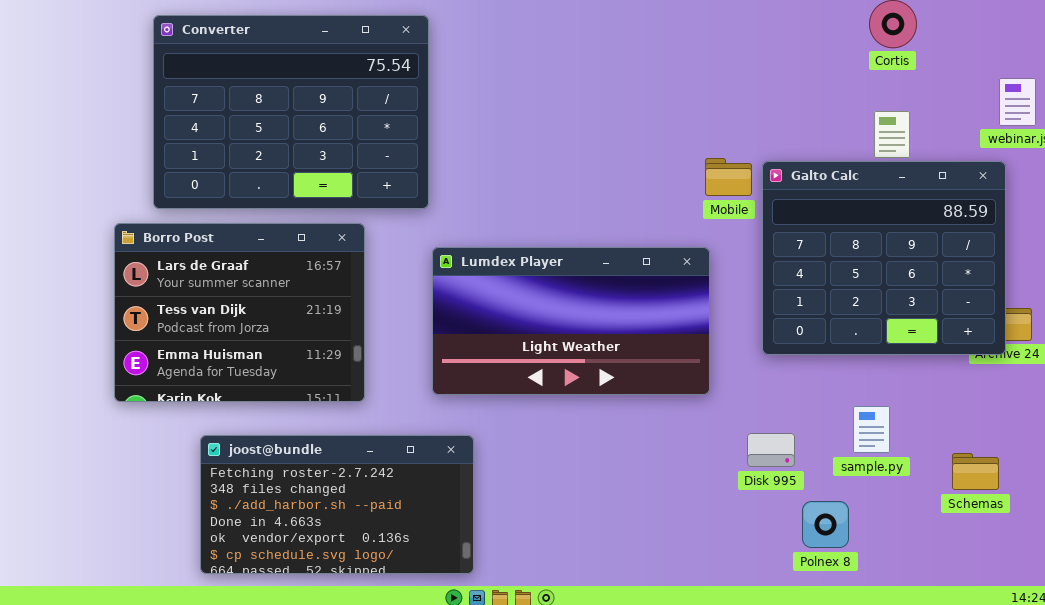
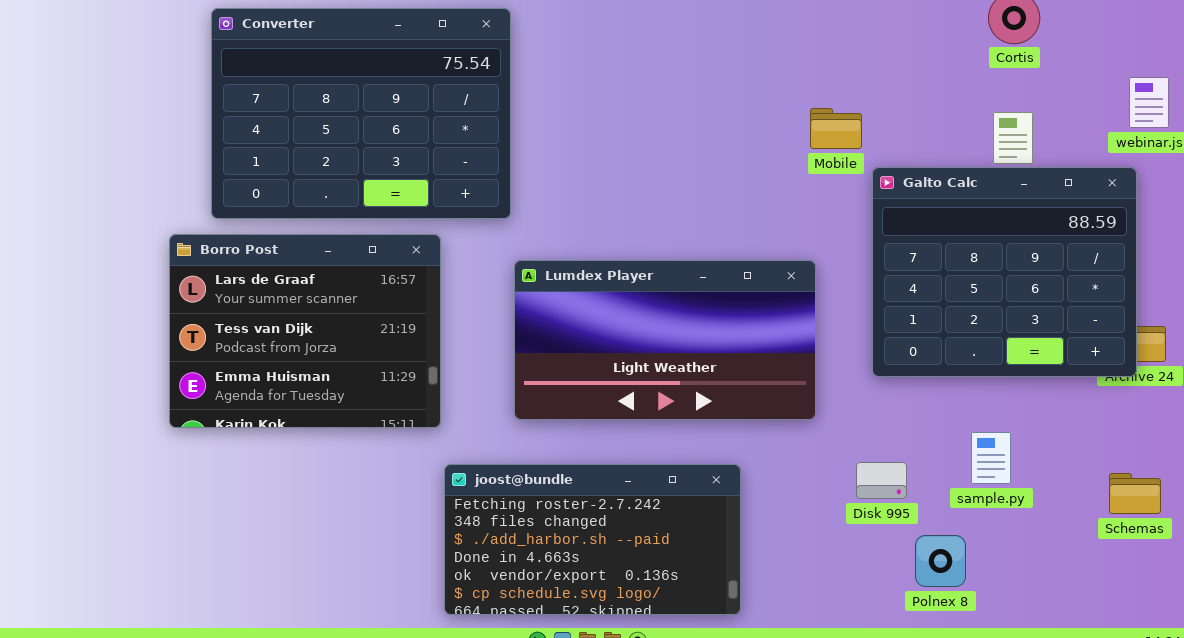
Mobile: [705,158,752,196] -> [810,108,862,149], moved
joost@bundle: [200,435,474,574] -> [444,464,741,615], moved
Schemas: [952,453,999,490] -> [1109,473,1161,514], moved

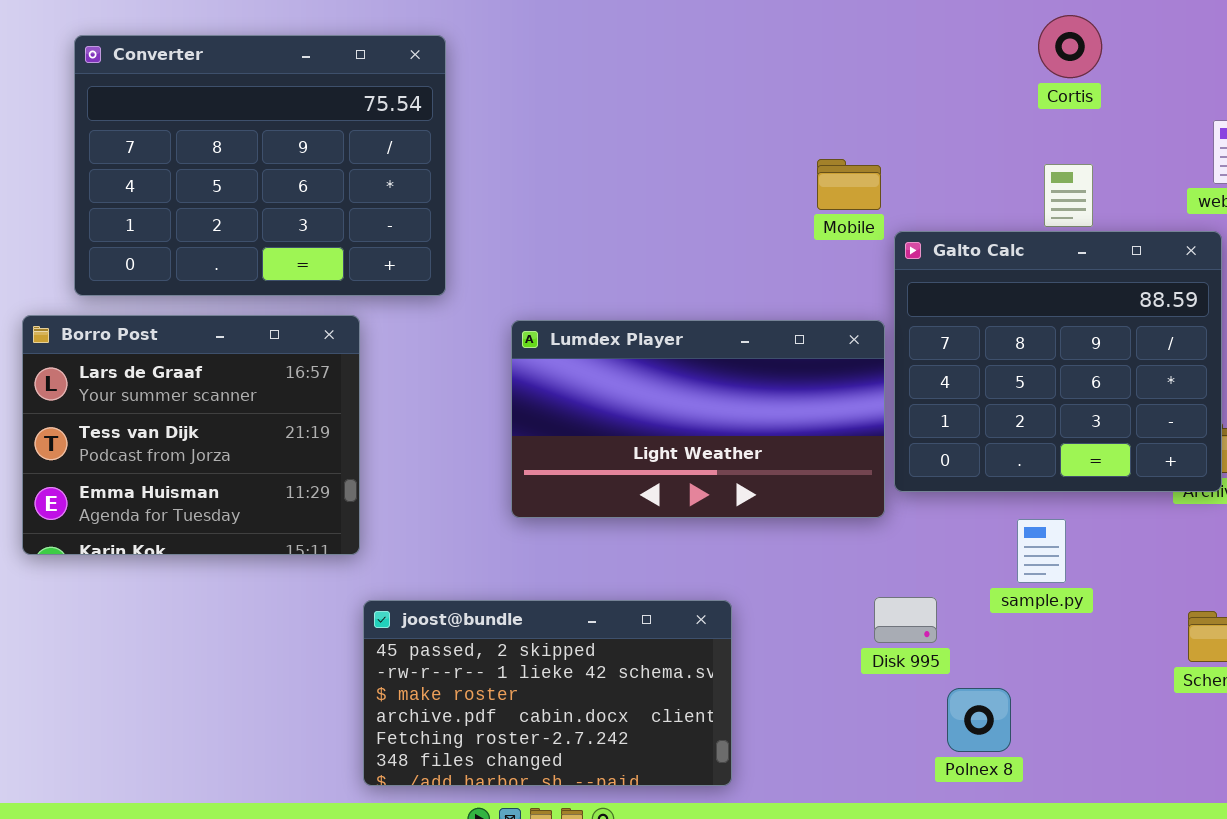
Lumdex Player: [514,260,816,420] -> [511,320,885,518], moved
sample.py: [971,432,1011,484] -> [1017,519,1066,583], moved
joost@bundle: [444,464,741,615] -> [363,600,732,786], scrolled up 4 rows

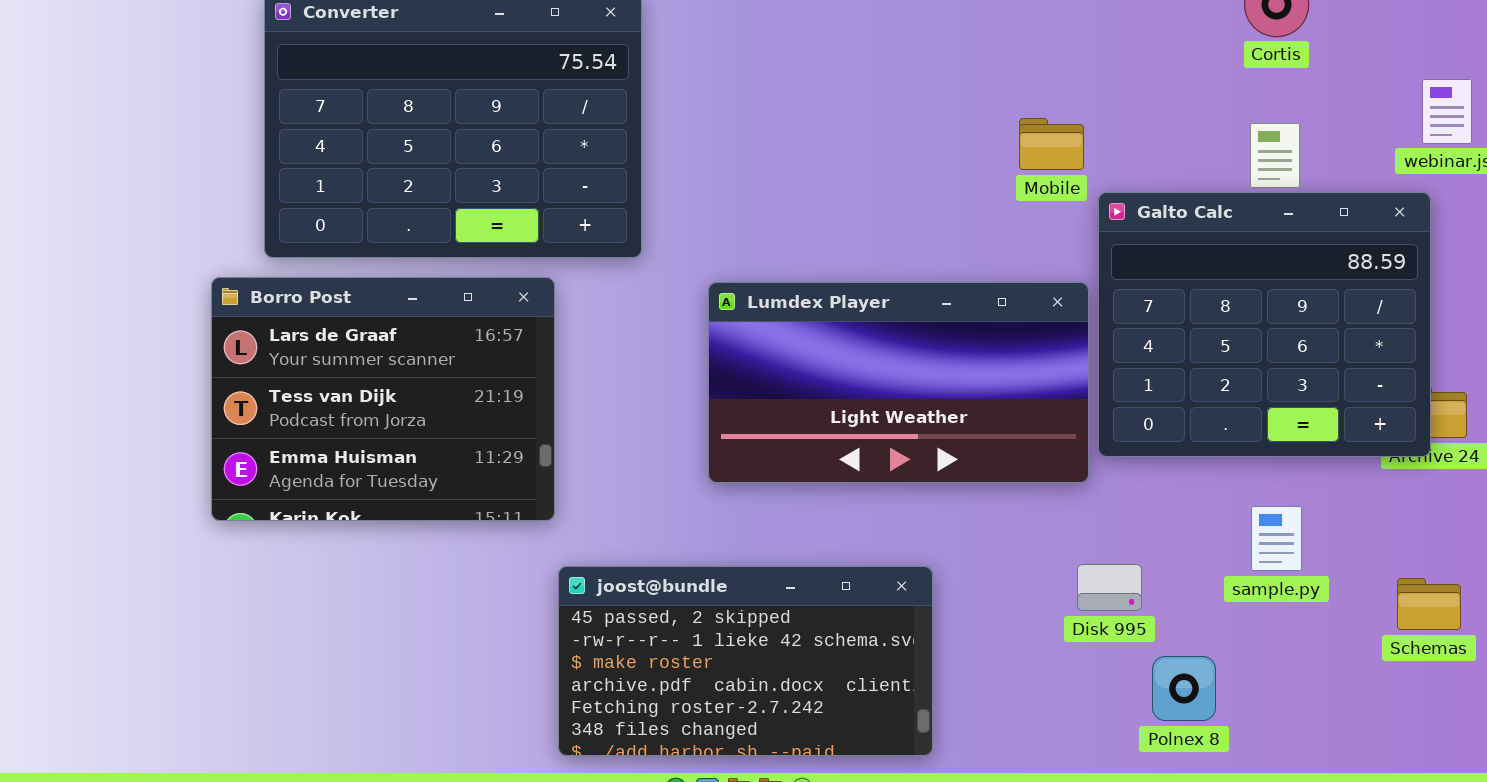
sample.py: [1017,519,1066,583] -> [1251,506,1302,571], moved

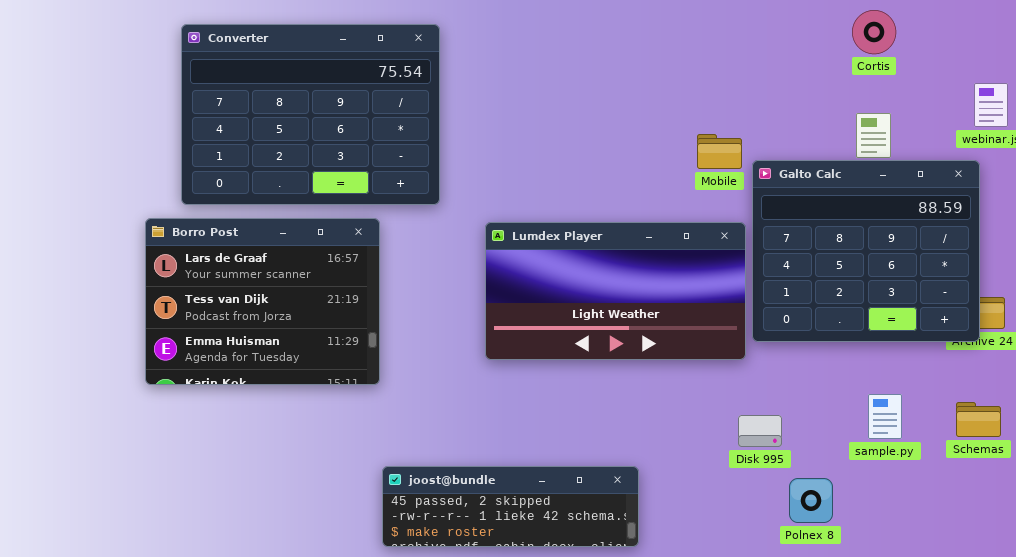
Mobile: [1019,118,1084,170] -> [697,134,742,169], moved
sample.py: [1251,506,1302,571] -> [868,394,902,439], moved
joost@bundle: [558,566,933,756] -> [382,466,639,547], resized
Schemas: [1397,578,1461,630] -> [956,402,1001,437], moved

